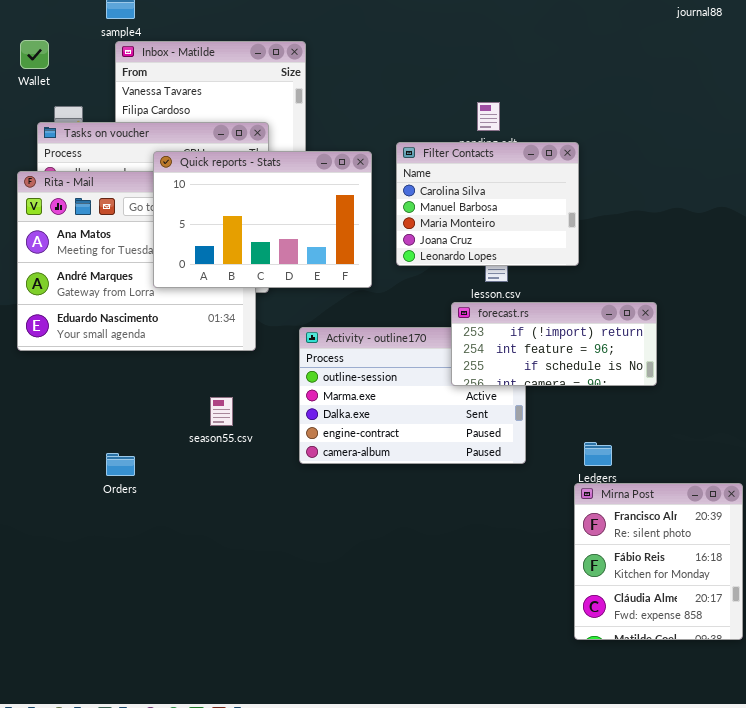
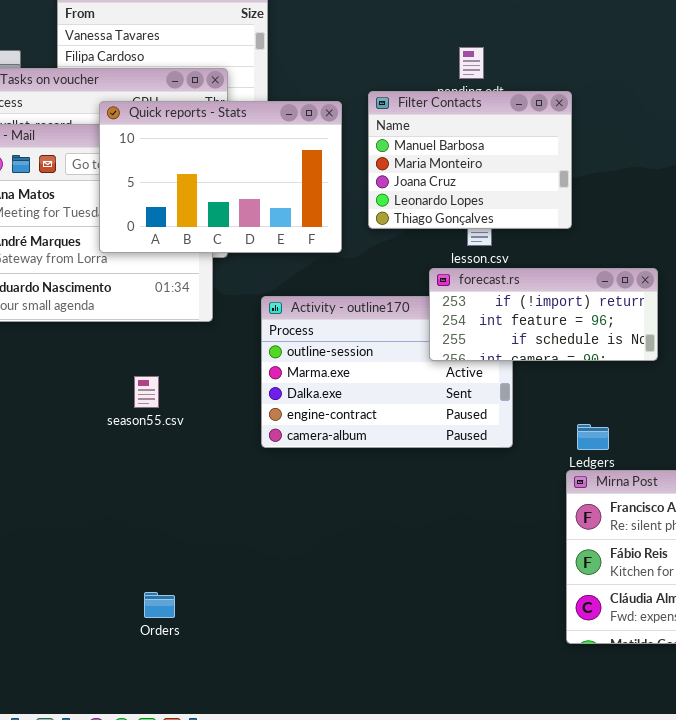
Filter Contacts: [396,142,579,266] -> [368,91,572,229], scrolled down 1 row
season55.csv: [210,397,233,426] -> [134,376,159,408], moved
Orders: [106,453,135,476] -> [144,592,175,618], moved

